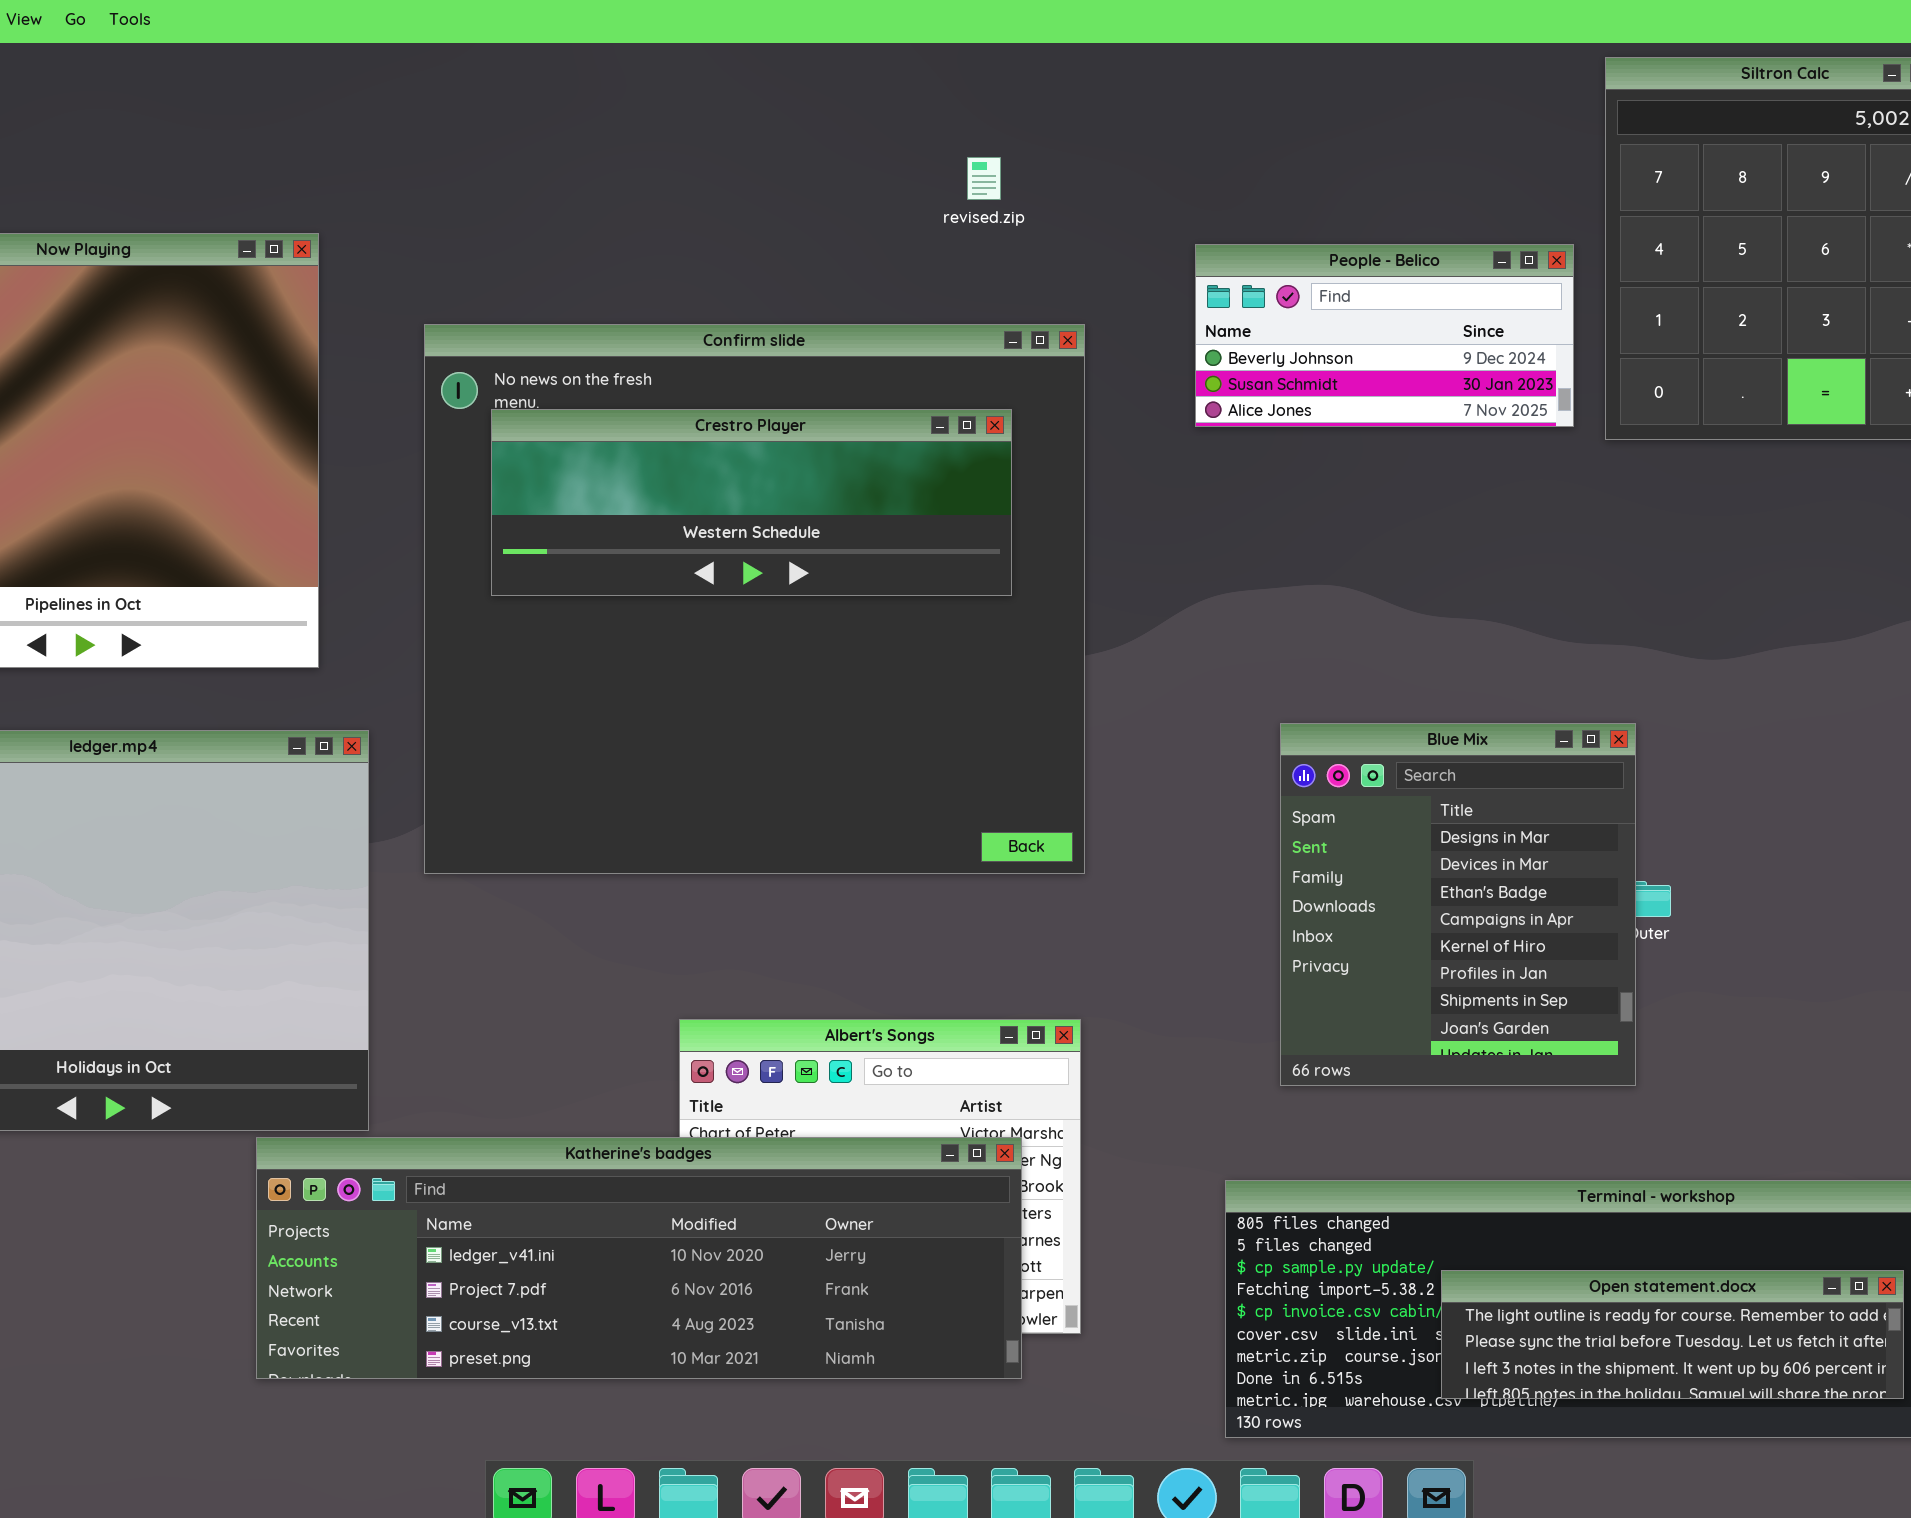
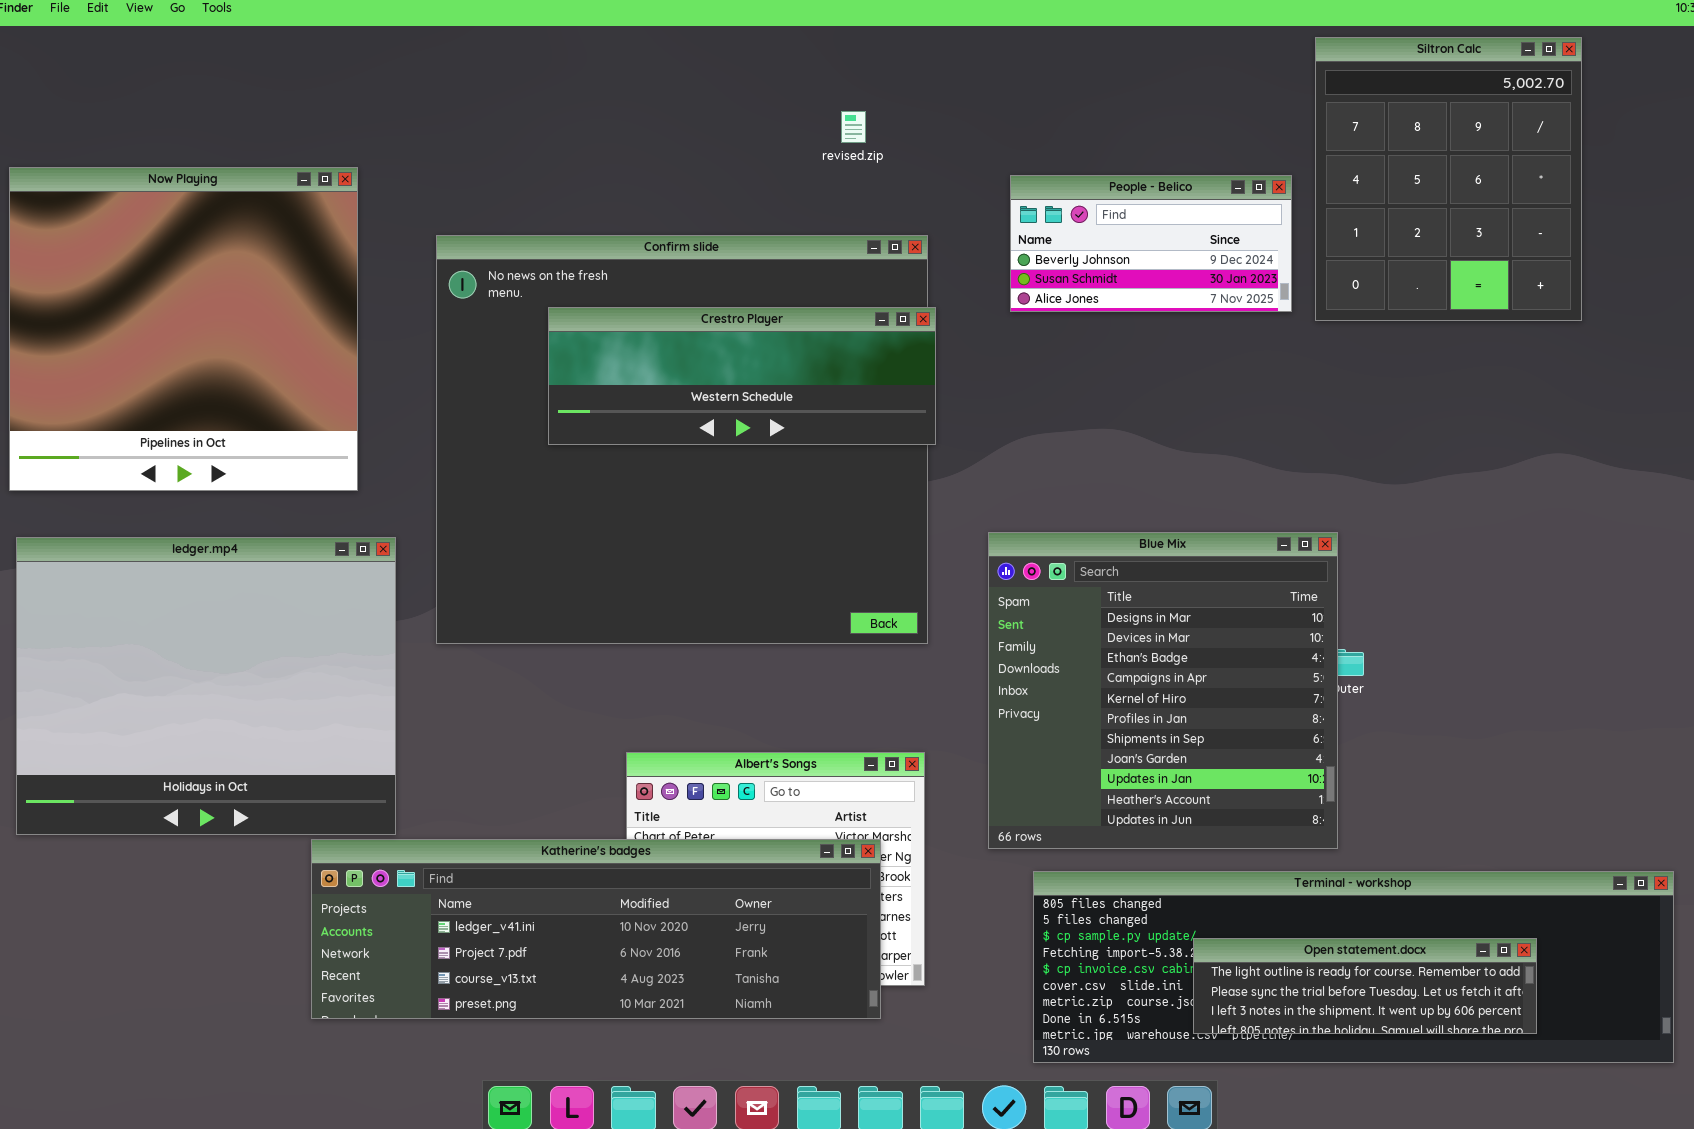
Crestro Player: [491,409,1012,596] -> [548,307,936,445], moved
Blue Mix: [1280,723,1636,1086] -> [988,532,1338,849], resized

